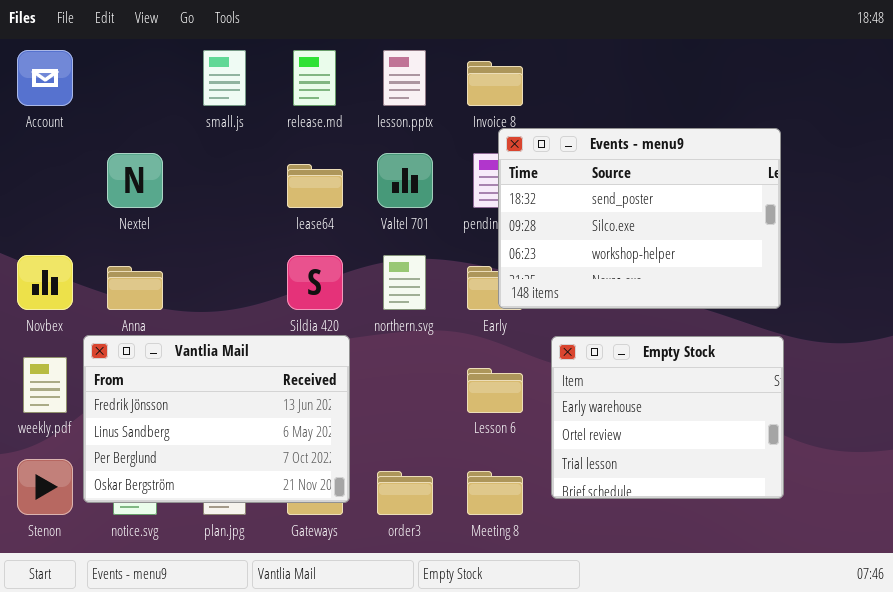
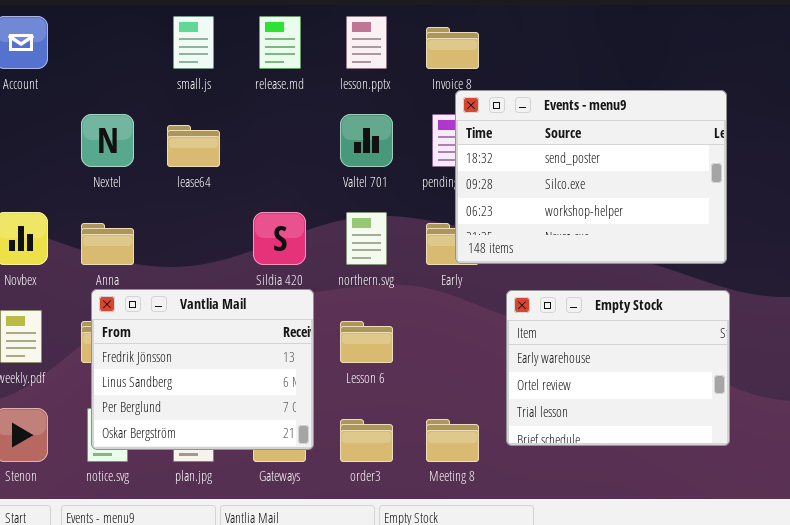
lease64: [287,164,343,208] -> [167,125,220,167], moved
Vantlia Mail: [83,335,350,503] -> [91,289,314,450], resized
Lesson 6: [467,368,523,413] -> [340,321,393,363], moved

